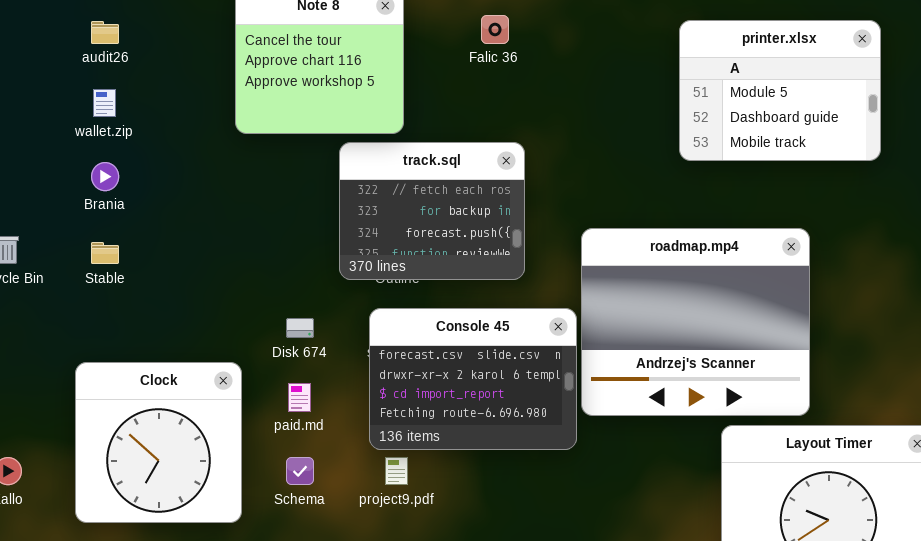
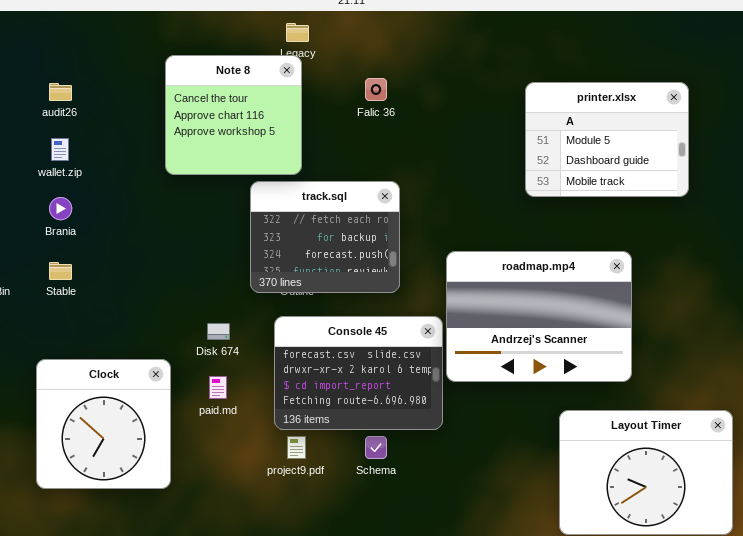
roadmap.mp4: [581,228,810,416] -> [446,251,632,382], resized
Schema: [286,457,314,485] -> [365,436,387,459], moved

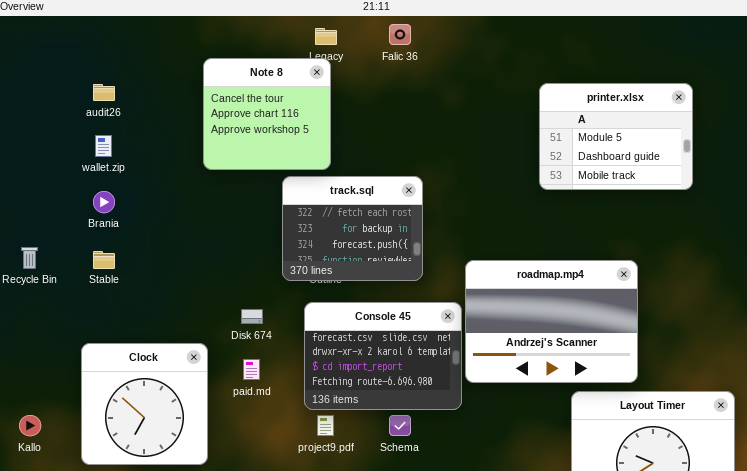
Falic 36: [365,78,387,101] -> [389,24,411,45], moved
roadmap.mp4: [446,251,632,382] -> [465,260,638,383], moved

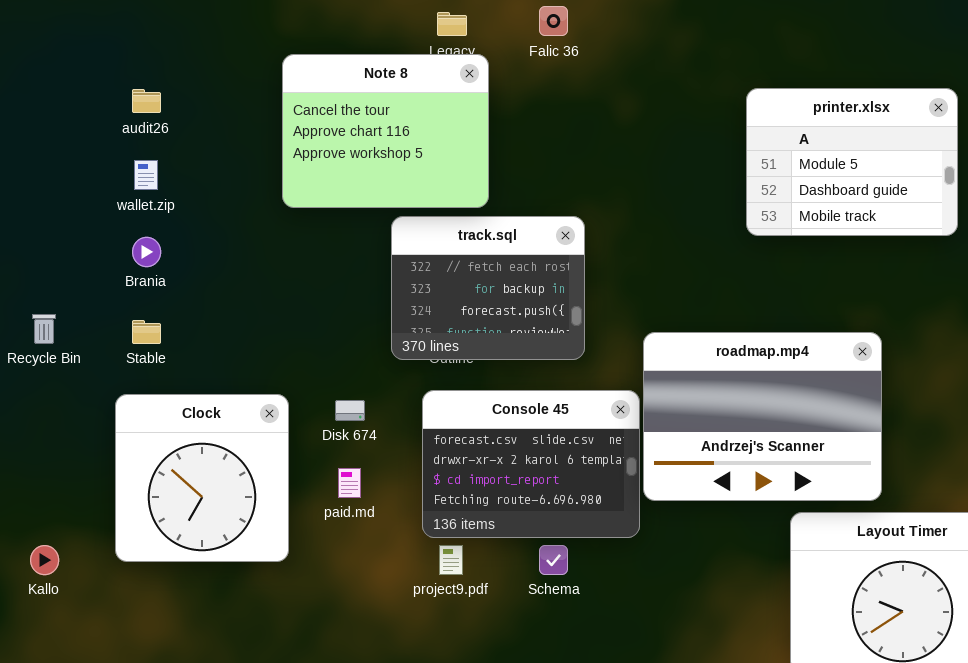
Note 8: [203,58,331,170] -> [282,54,489,208], resized
Clock: [81,343,208,465] -> [115,394,289,562], moved

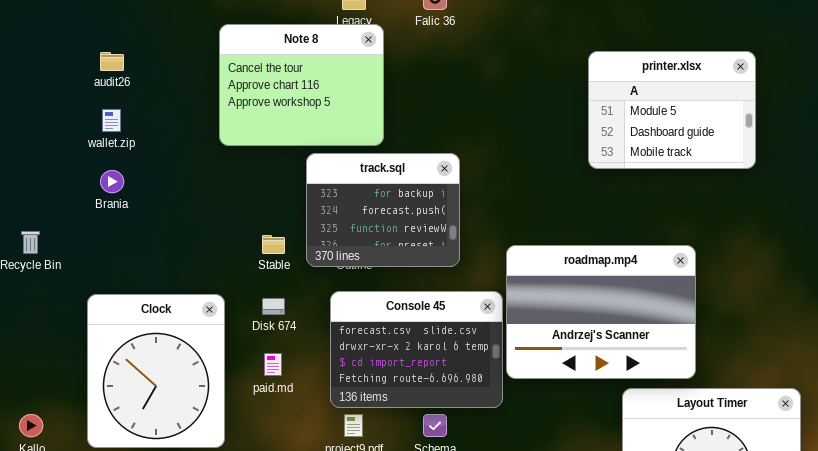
track.sql: [391,216,585,360] -> [306,153,460,267], scrolled down 1 row
Stable: [132,320,161,344] -> [262,235,285,254], moved
Clock: [115,394,289,562] -> [87,294,225,448], resized

